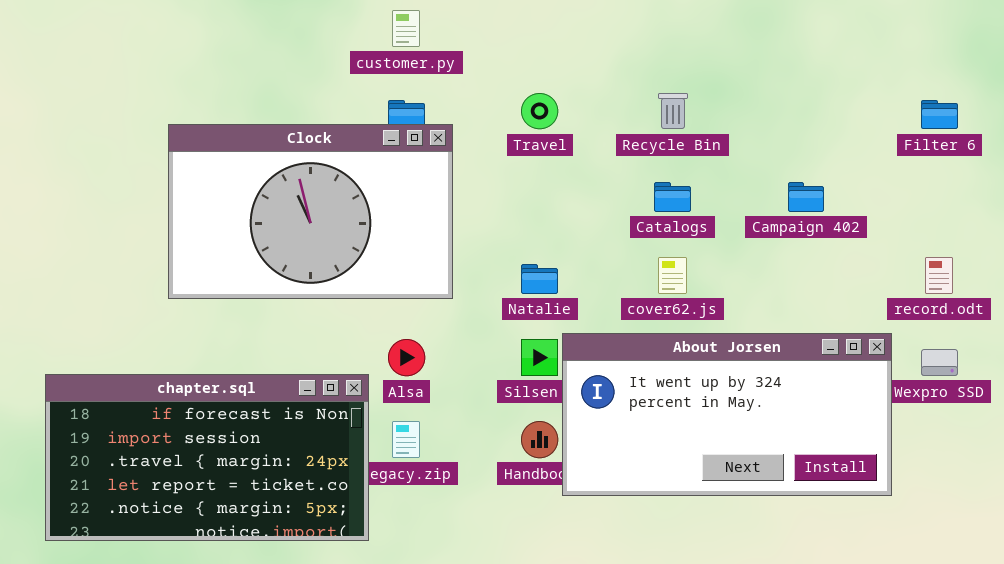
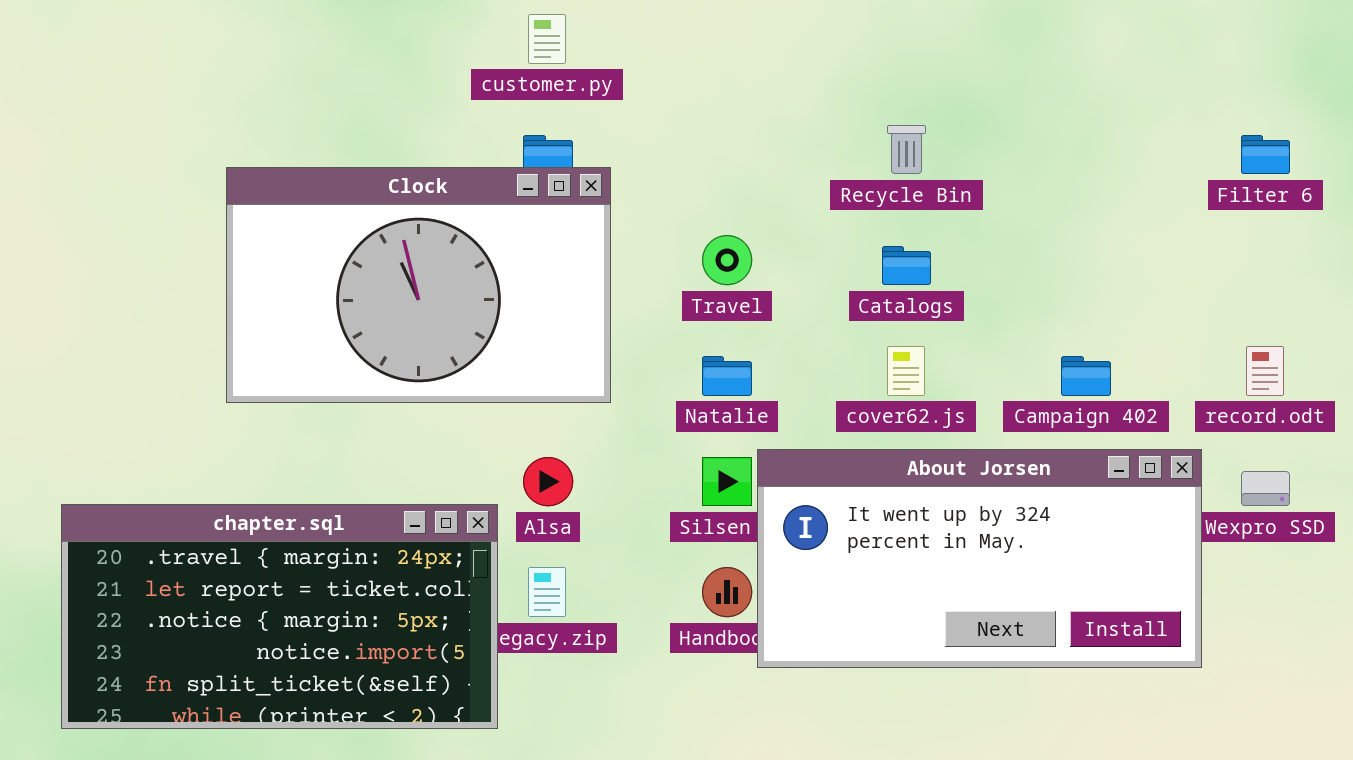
Travel: [521,93,558,129] -> [702,235,752,285], moved
Campaign 402: [788,182,824,212] -> [1061,356,1111,396], moved
chapter.sql: [45,374,369,541] -> [61,504,498,729], scrolled down 2 rows

